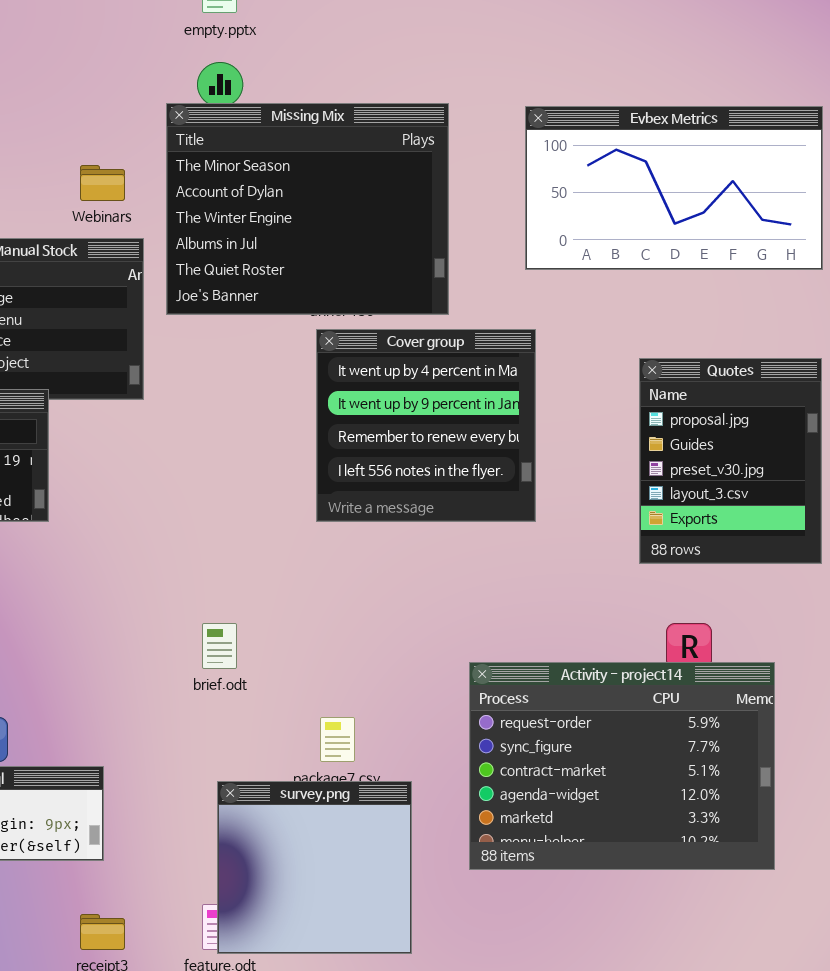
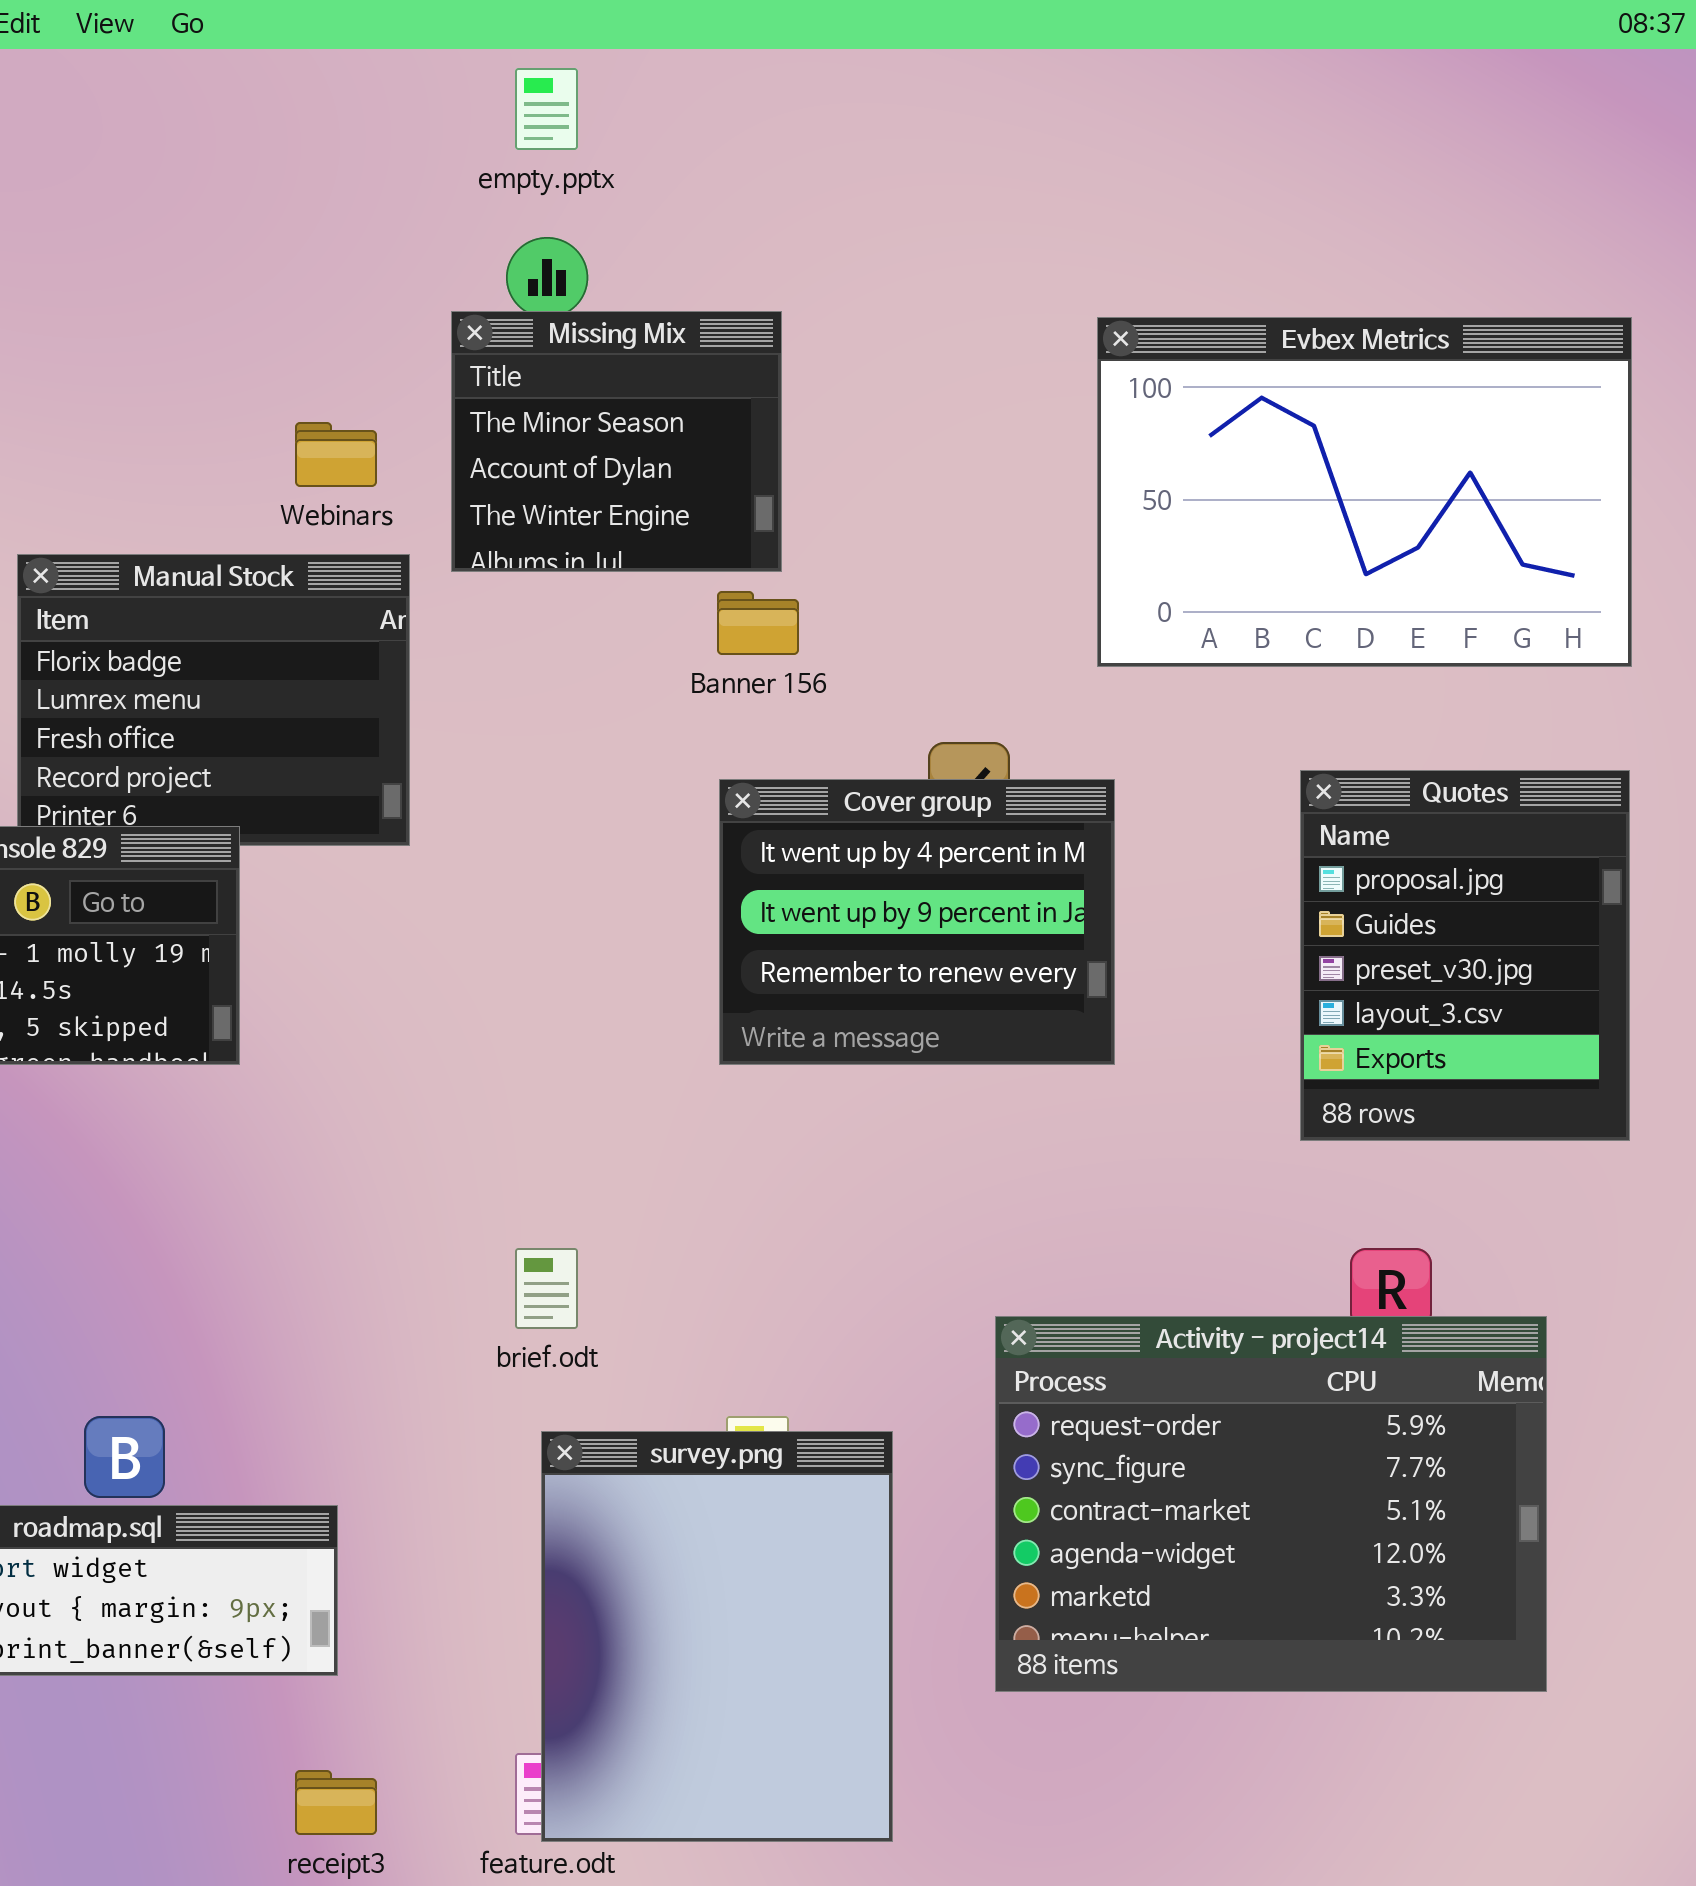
Missing Mix: [166,103,449,315] -> [451,311,782,572], resized
Evbex Metrics: [525,106,823,270] -> [1097,317,1632,667], resized
Cover group: [316,329,536,522] -> [719,779,1115,1065], resized
survey.png: [217,781,412,954] -> [541,1431,893,1842], resized

